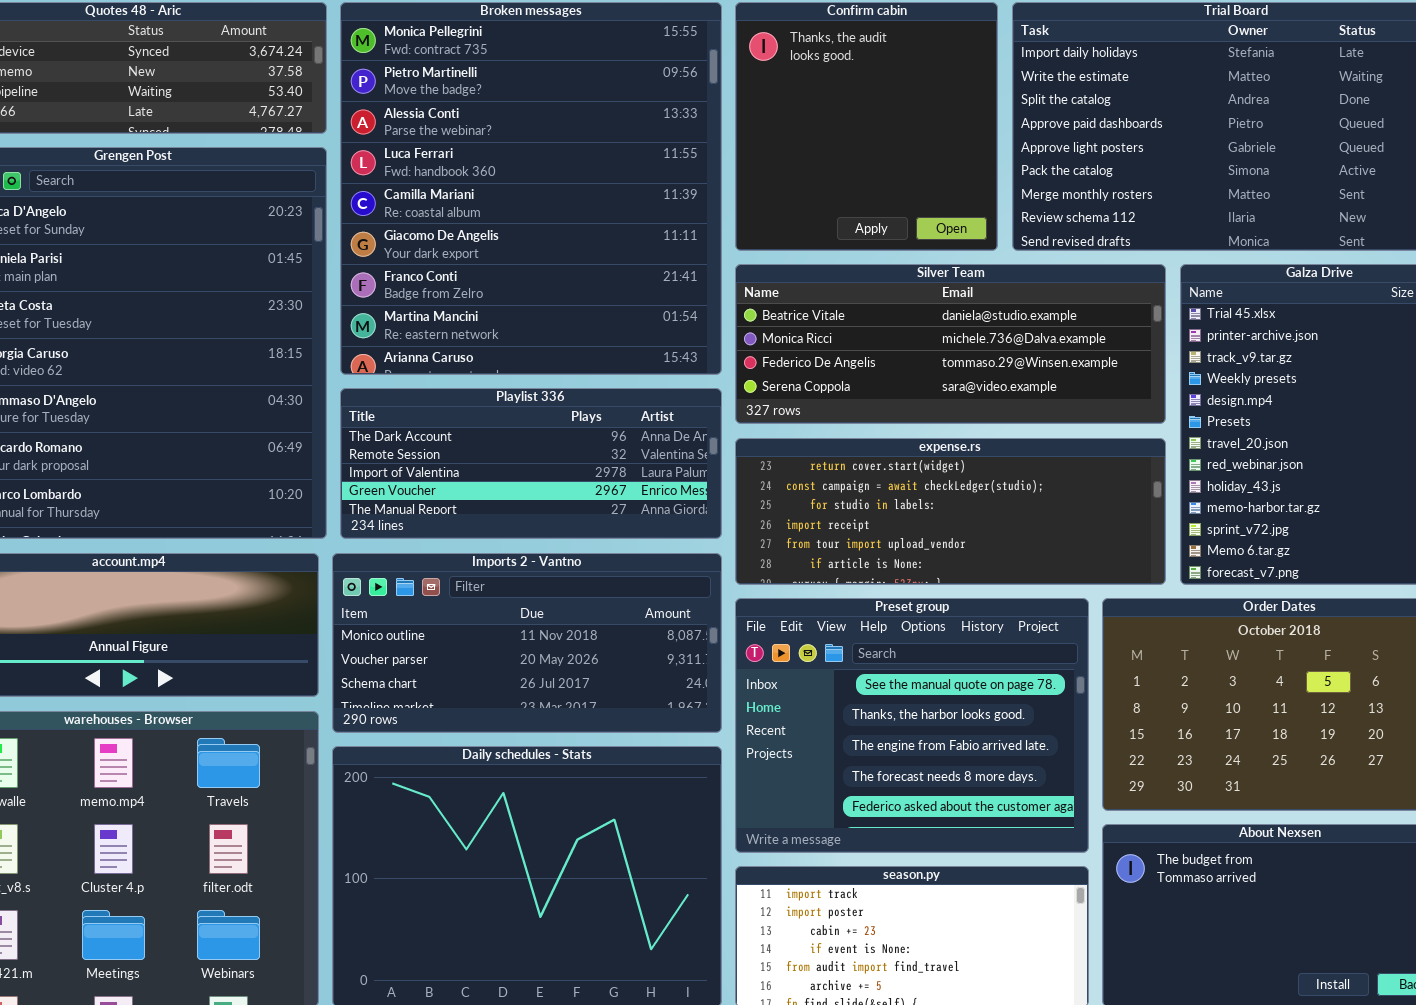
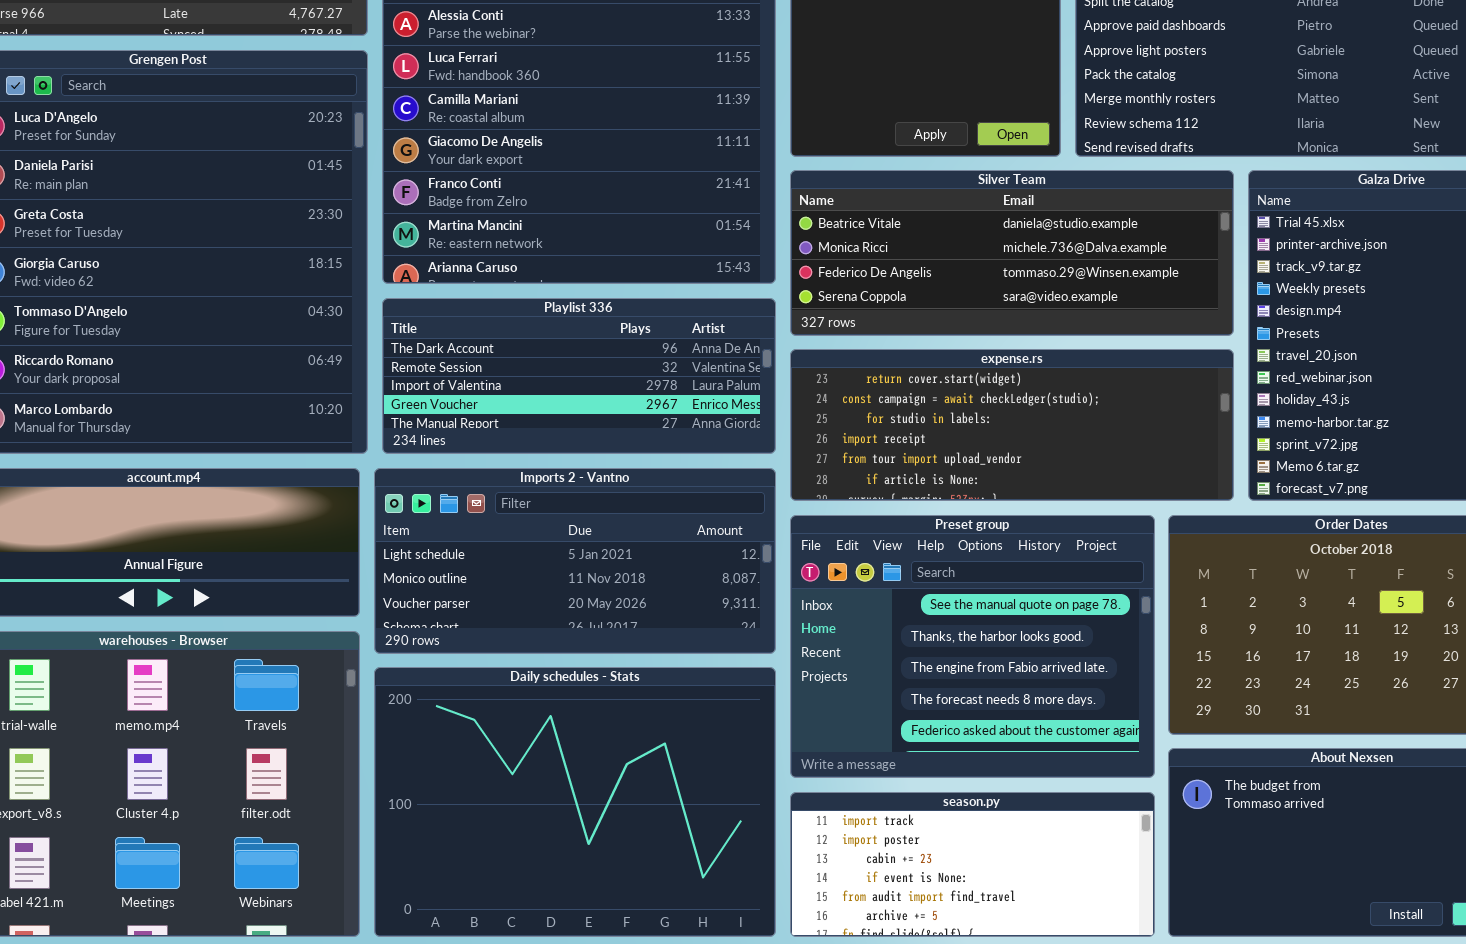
Imports 2 - Vantno: [332,553,722,733] -> [374,468,776,654], scrolled up 1 row

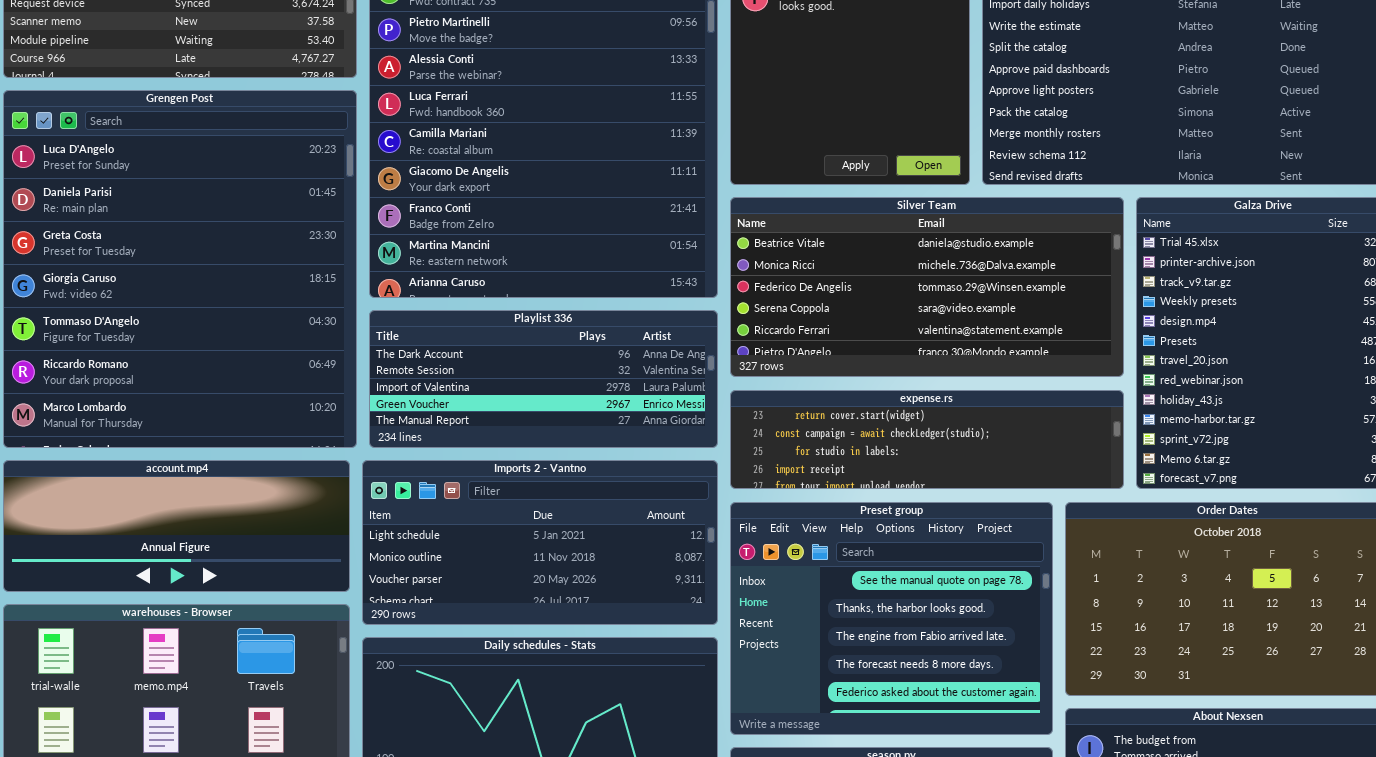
Silver Team: [790,170,1234,336] -> [730,197,1124,377], resized
expense.rs: [790,349,1234,501] -> [730,390,1124,489], resized

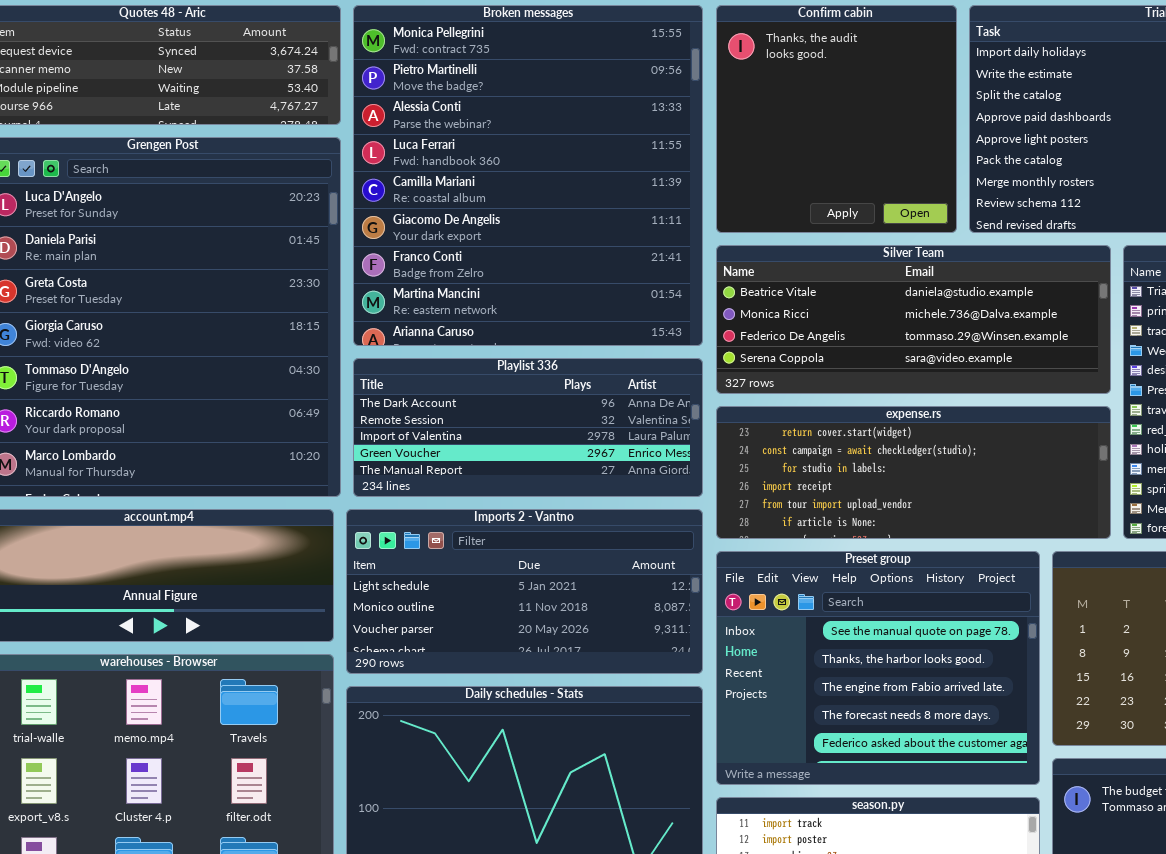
Silver Team: [730,197,1124,377] -> [716,245,1111,394], resized
expense.rs: [730,390,1124,489] -> [716,406,1111,539], resized

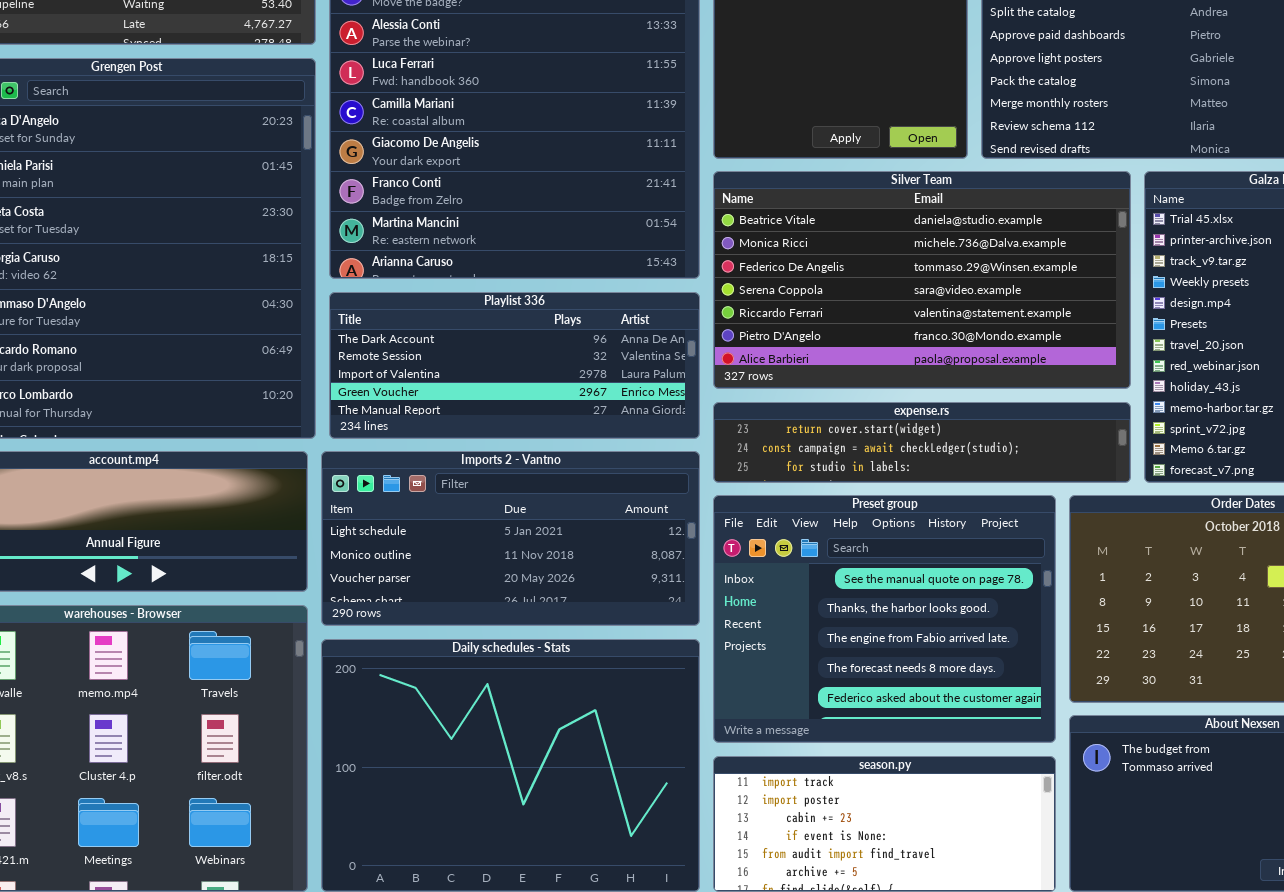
Silver Team: [716,245,1111,394] -> [713,171,1131,389], resized
expense.rs: [716,406,1111,539] -> [713,402,1131,483], resized

